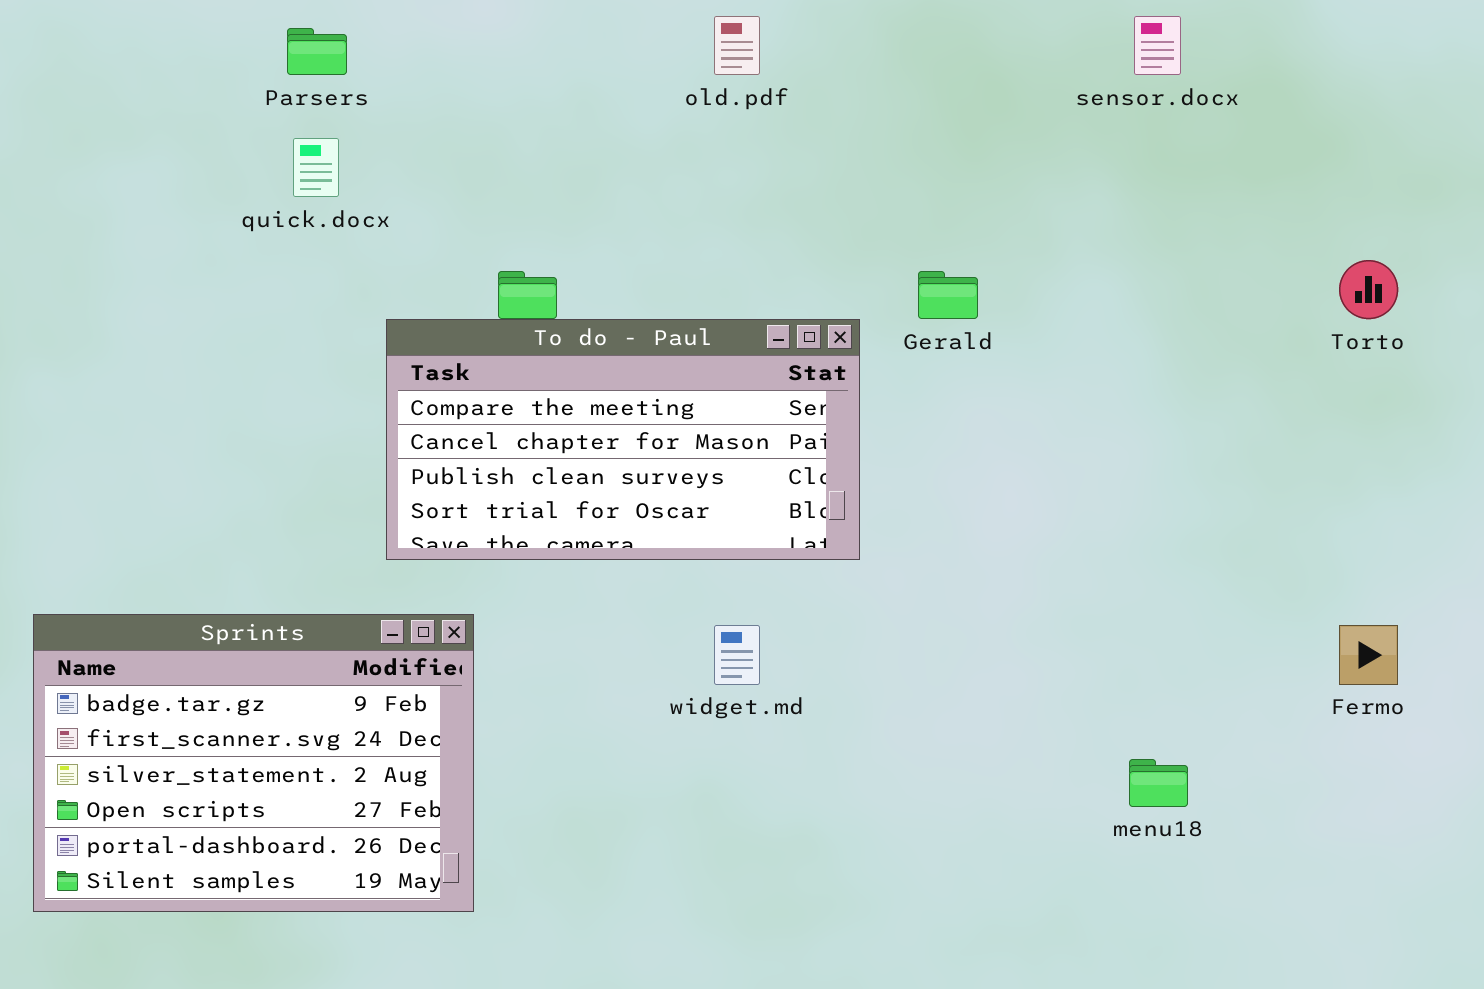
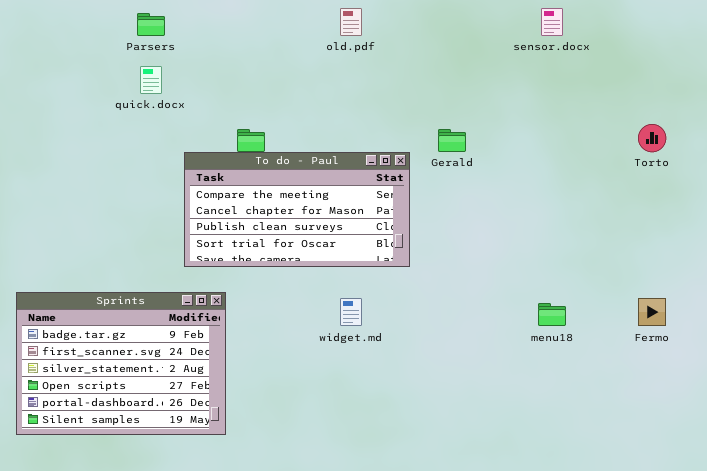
menu18: [1129,759,1188,807] -> [538,303,566,326], moved

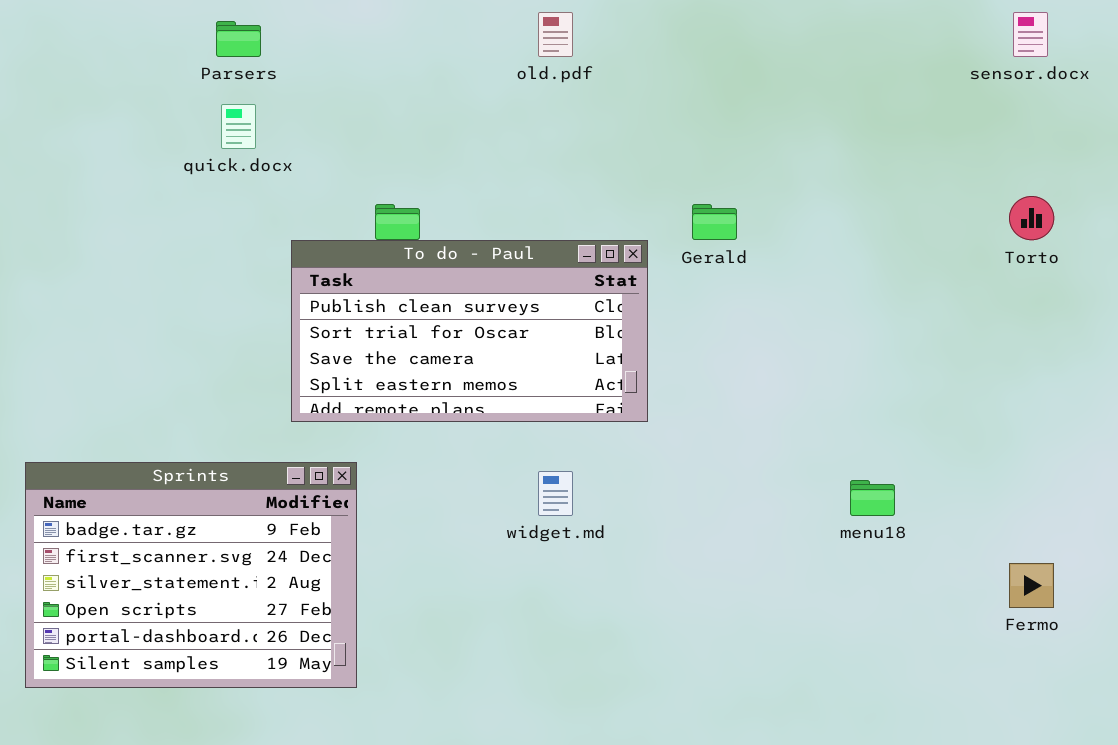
sensor.docx: [541,8,563,36] -> [1013,12,1048,57], moved
To do - Paul: [184,152,410,267] -> [291,240,648,422], scrolled down 2 rows
Fermo: [638,298,666,326] -> [1009,563,1054,608], moved

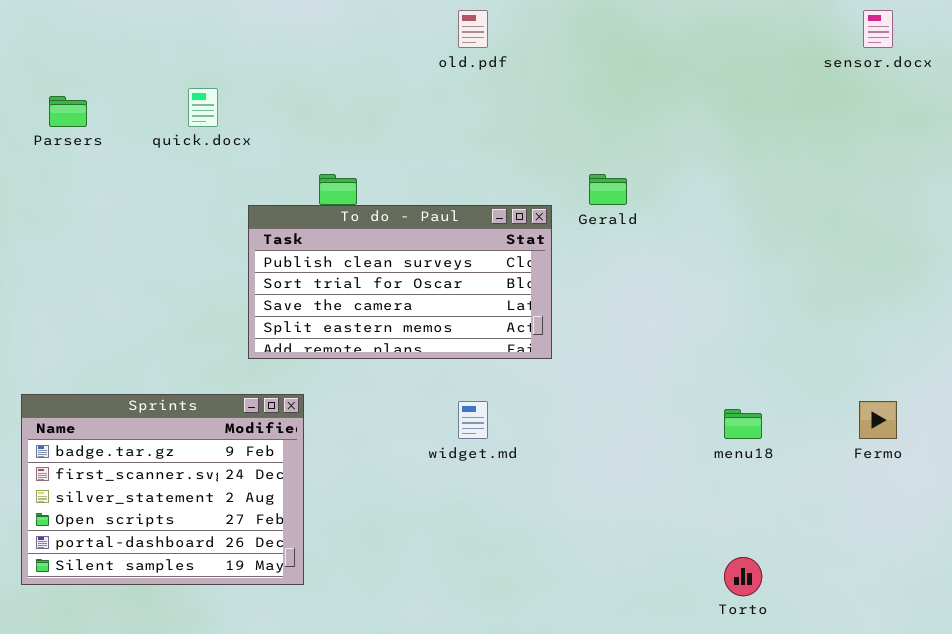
Parsers: [216,21,261,57] -> [49,96,87,127], moved
Torto: [1009,196,1054,240] -> [724,557,762,596], moved
Fermo: [1009,563,1054,608] -> [859,401,897,439], moved

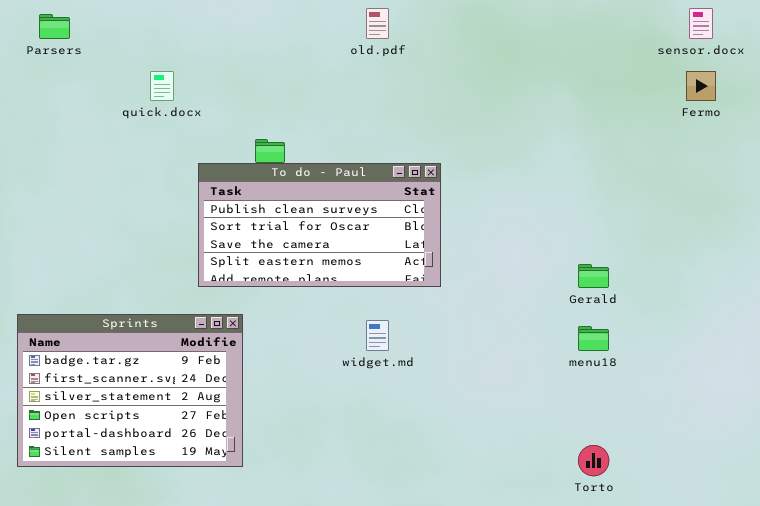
Parsers: [49,96,87,127] -> [39,14,70,39], moved
Gerald: [589,174,627,205] -> [578,264,609,288], moved
Fermo: [859,401,897,439] -> [686,71,716,101], moved

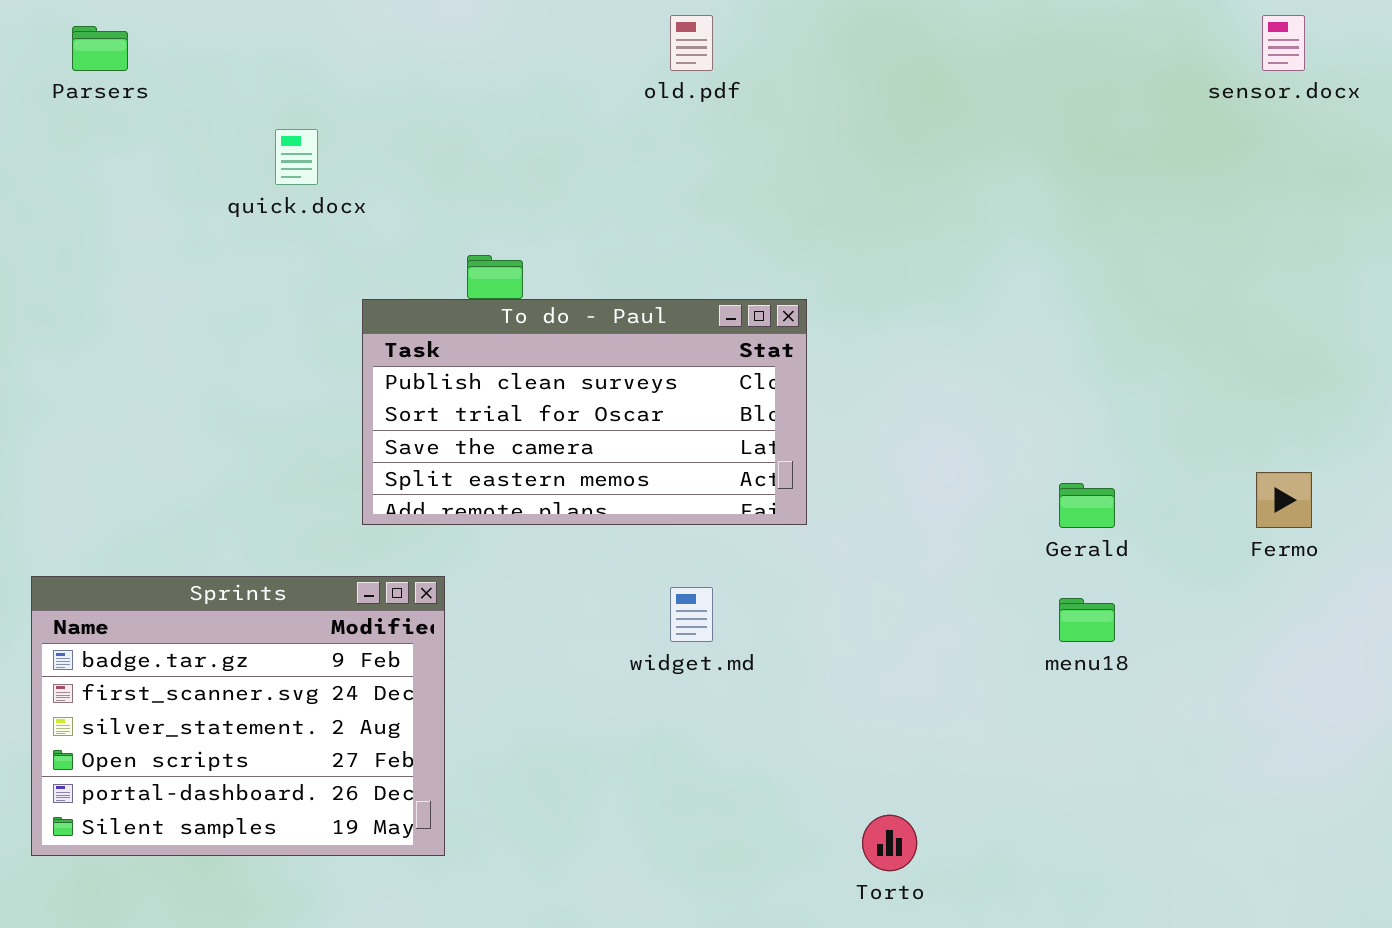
Fermo: [686,71,716,101] -> [1256,472,1312,528], moved
Torto: [578,445,609,476] -> [862,815,917,871], moved

